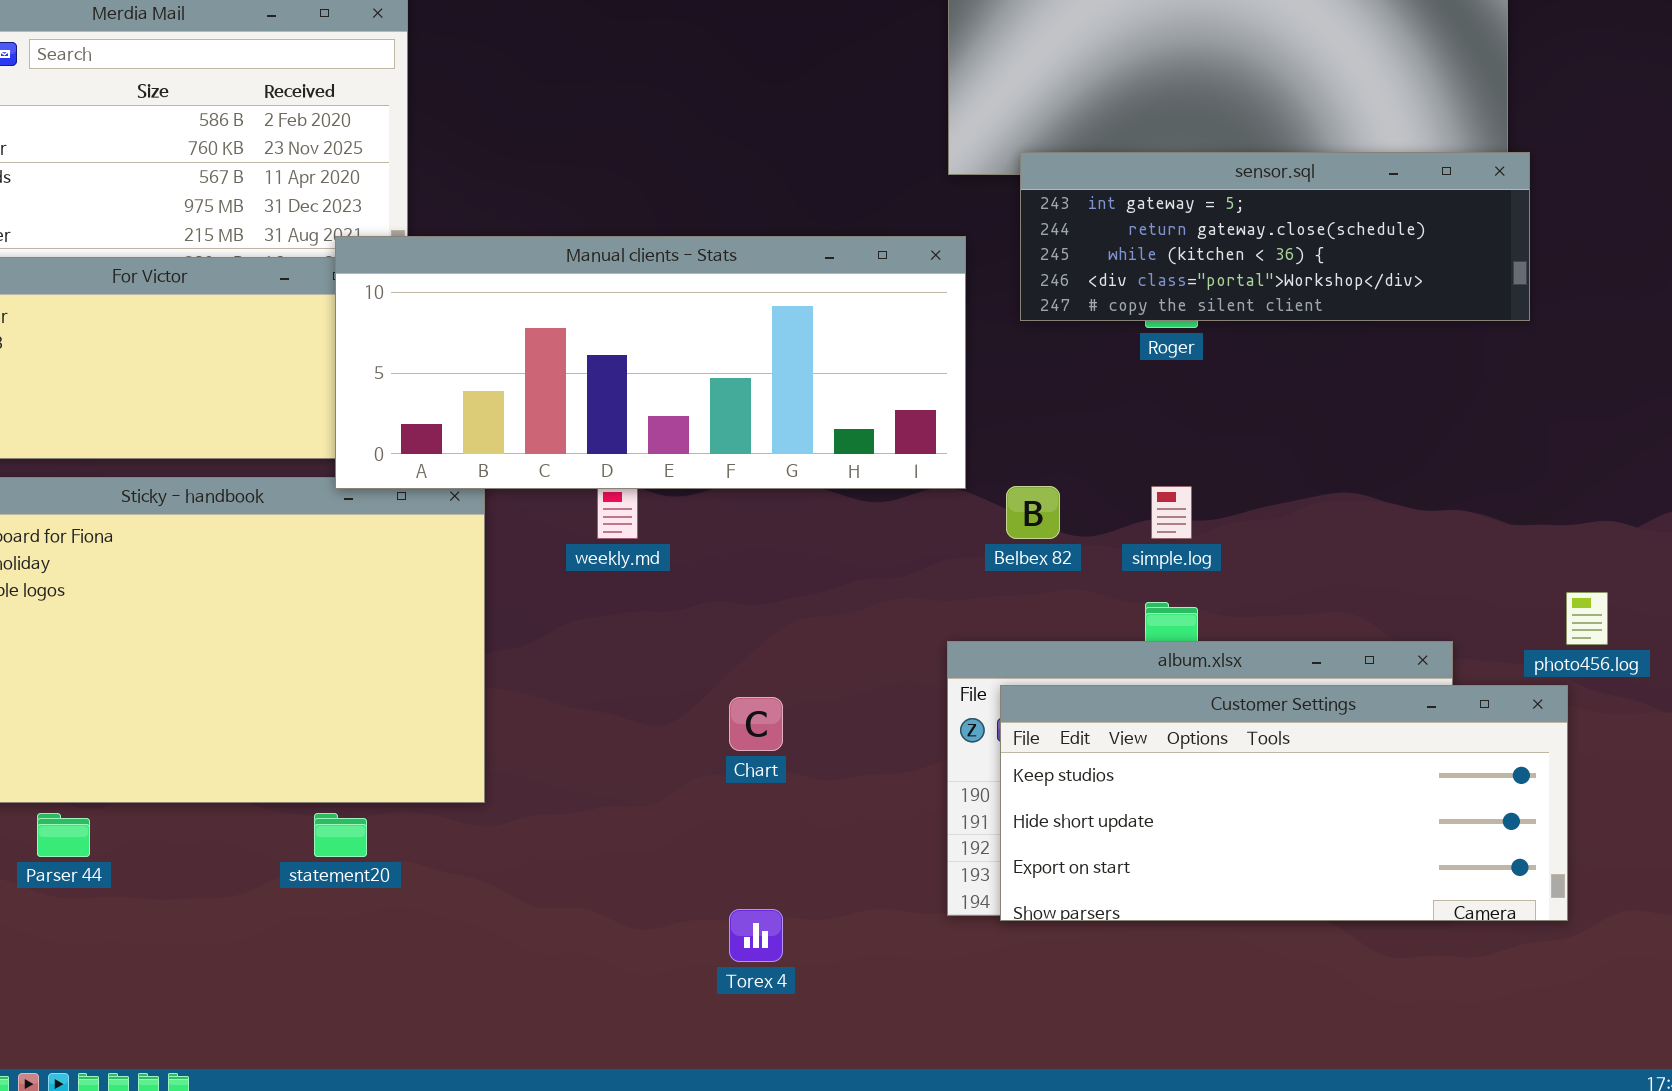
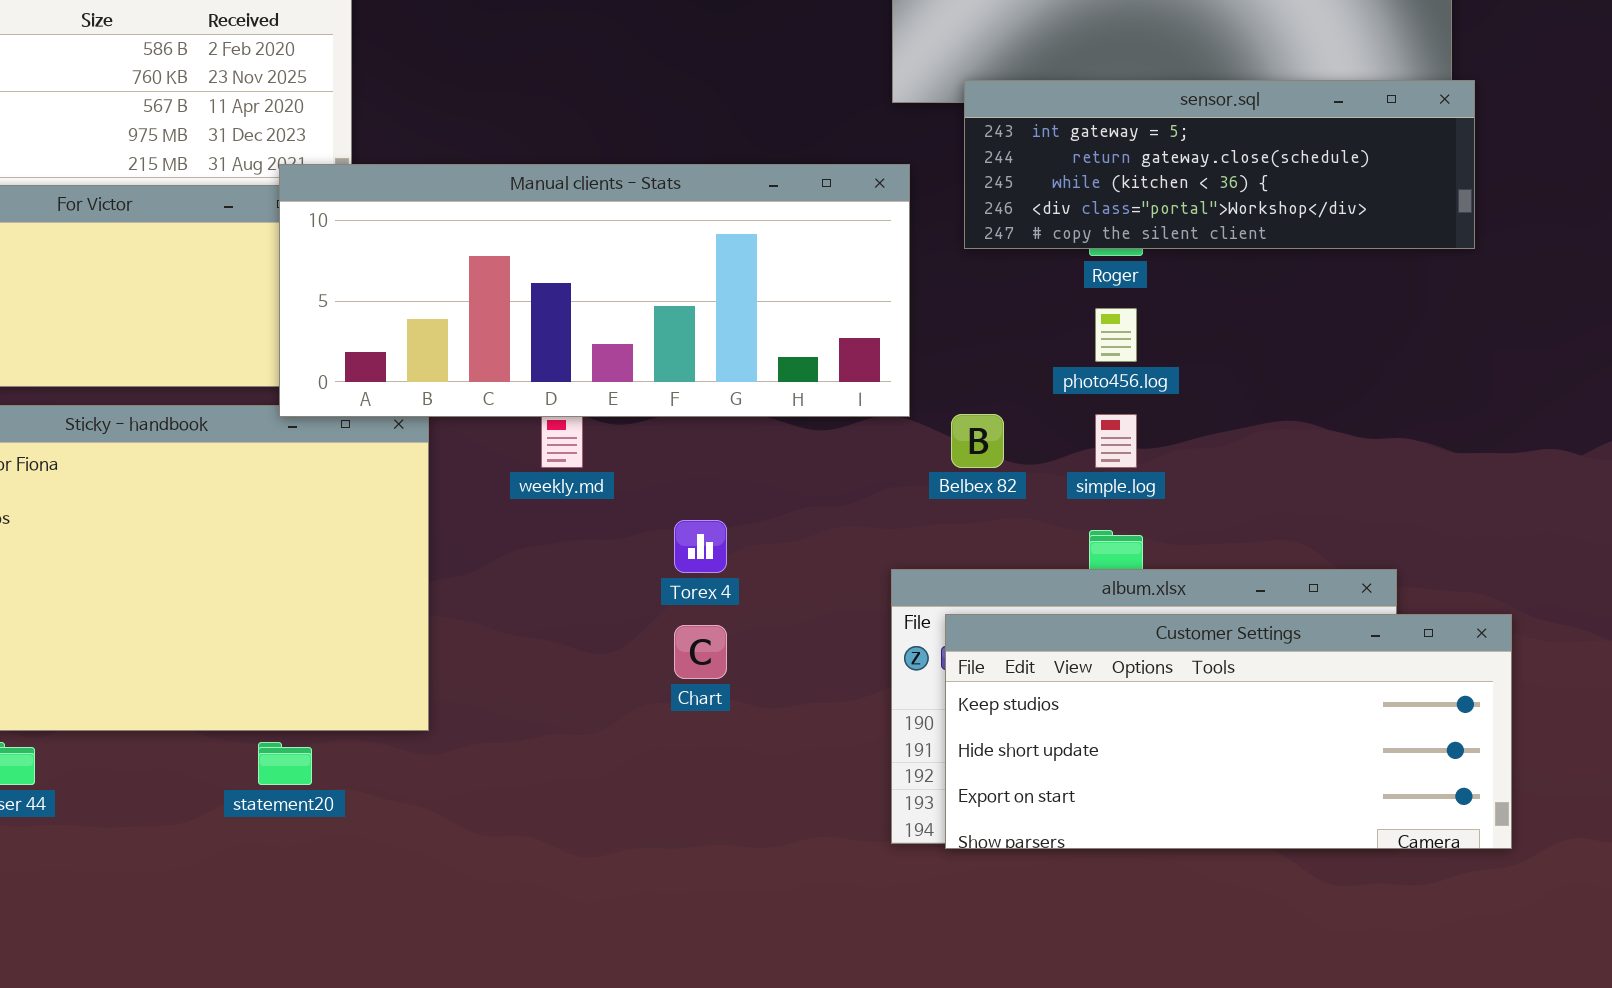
photo456.log: [1566,592,1608,645] -> [1095,308,1137,362], moved
Torex 4: [729,909,783,962] -> [674,520,727,573], moved

